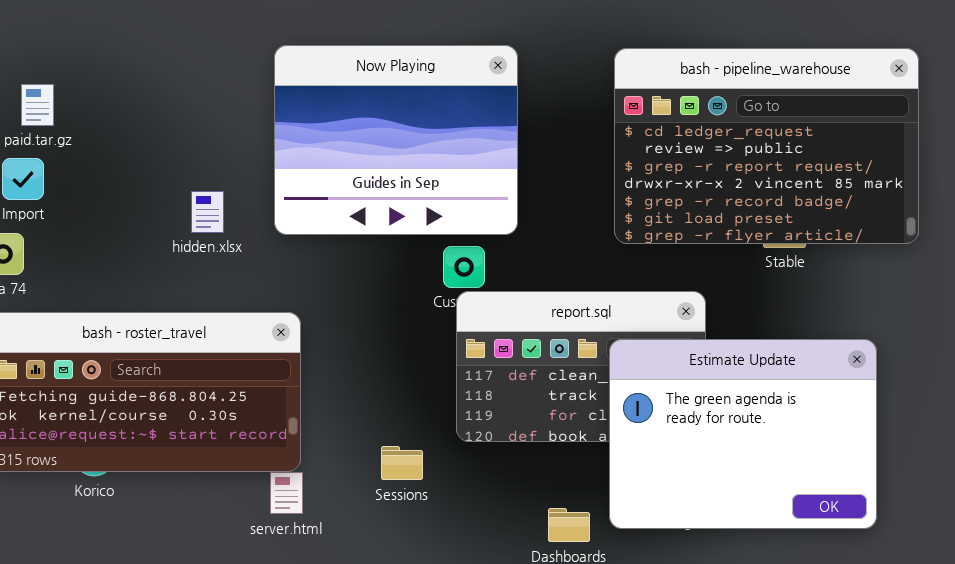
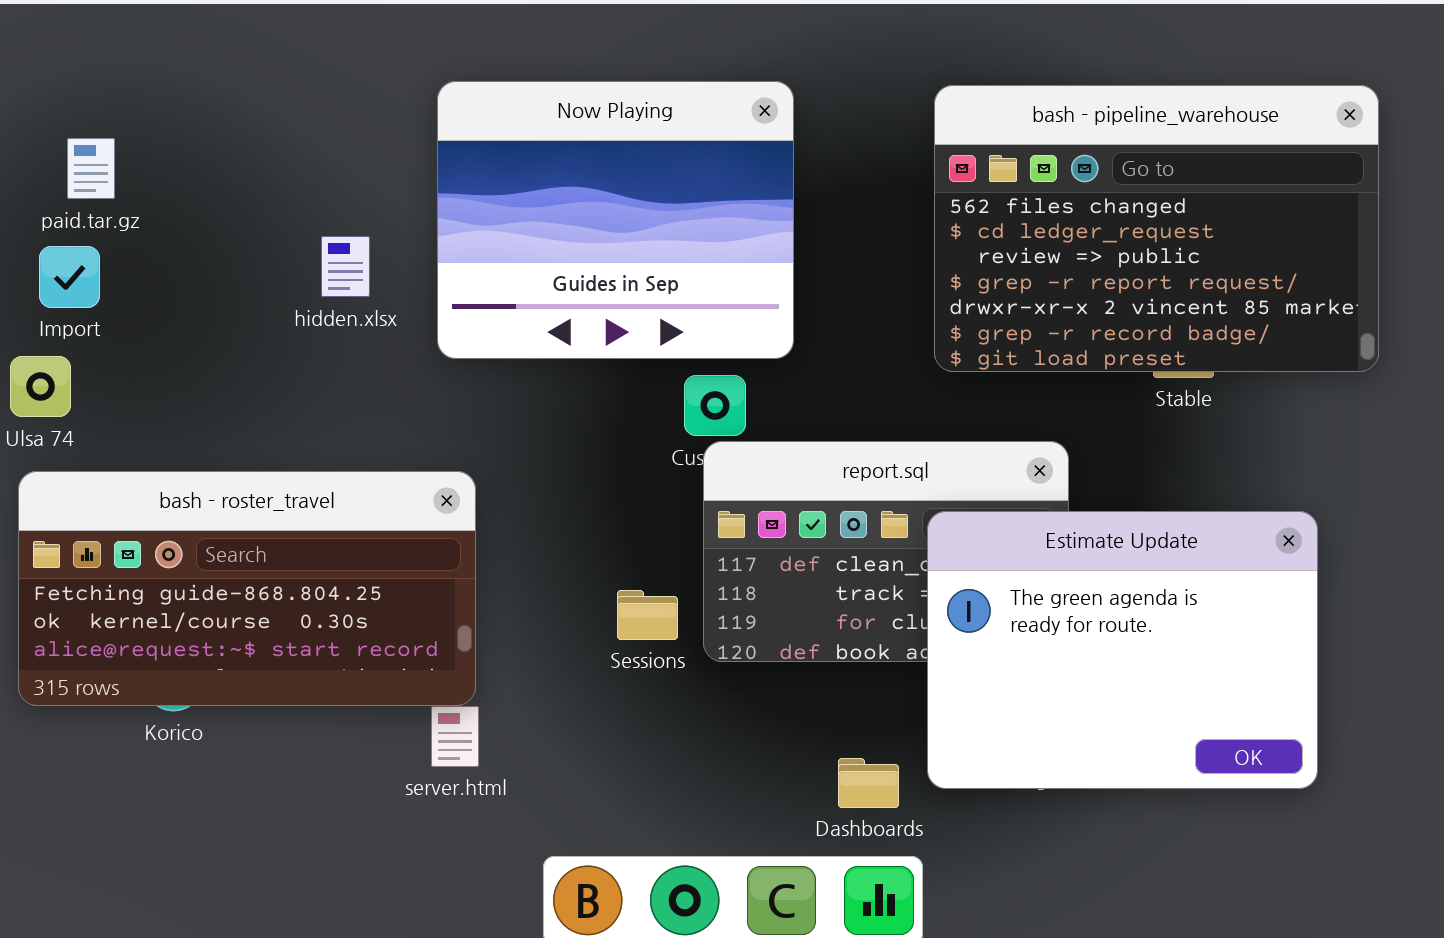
bash - pipeline_warehouse: [614,48,919,244] -> [934,85,1379,372], scrolled up 1 row
hidden.xlsx: [191,191,224,233] -> [321,236,370,297], moved
Sessions: [381,446,423,480] -> [617,590,678,640], moved

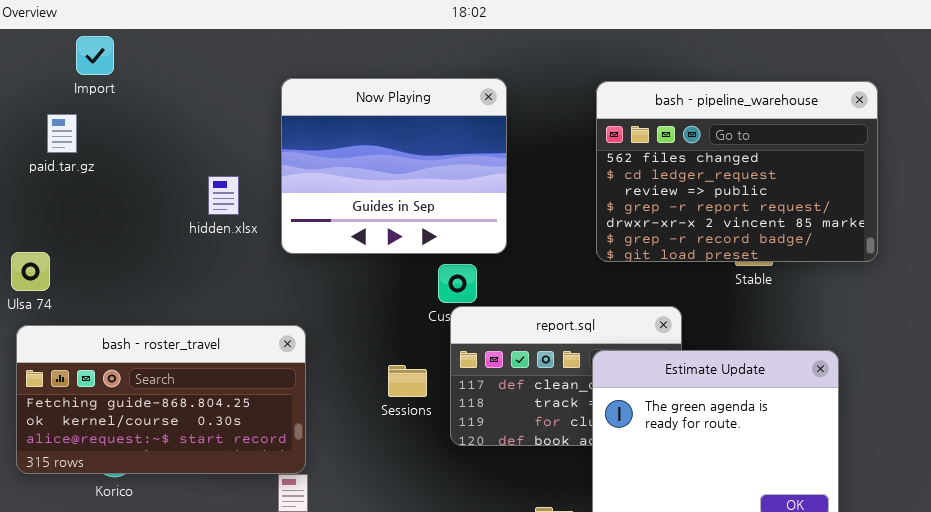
Import: [39,246,100,308] -> [76,36,114,75], moved
Sessions: [617,590,678,640] -> [388,365,427,397], moved

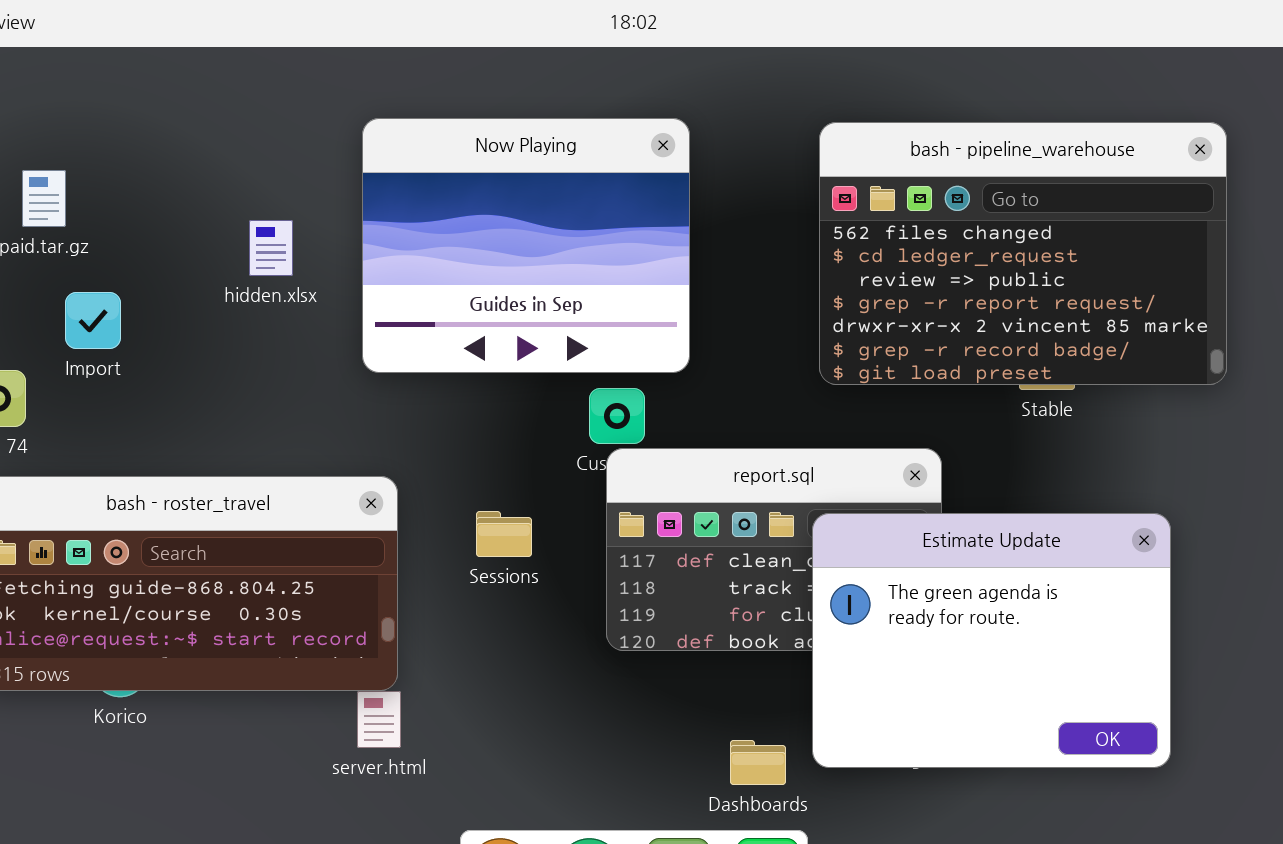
Import: [76,36,114,75] -> [65,292,121,349], moved
hidden.xlsx: [208,176,239,215] -> [249,220,293,276], moved
Sessions: [388,365,427,397] -> [476,511,532,557], moved

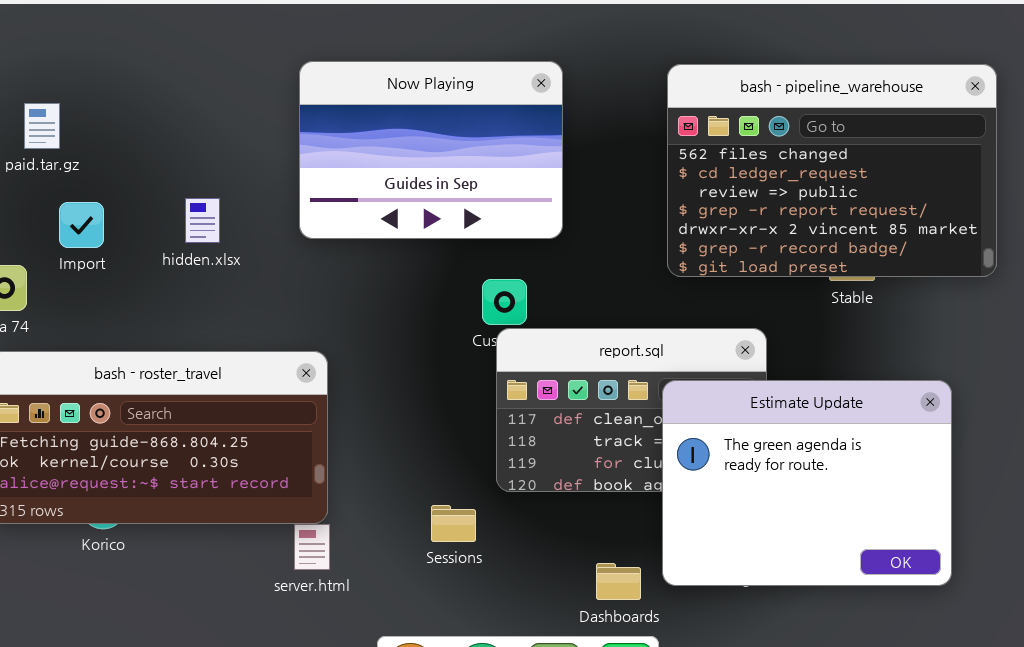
Now Playing: [362,118,690,373] -> [299,61,563,239], resized
hidden.xlsx: [249,220,293,276] -> [185,198,220,243], moved
Sessions: [476,511,532,557] -> [431,505,476,542], moved

